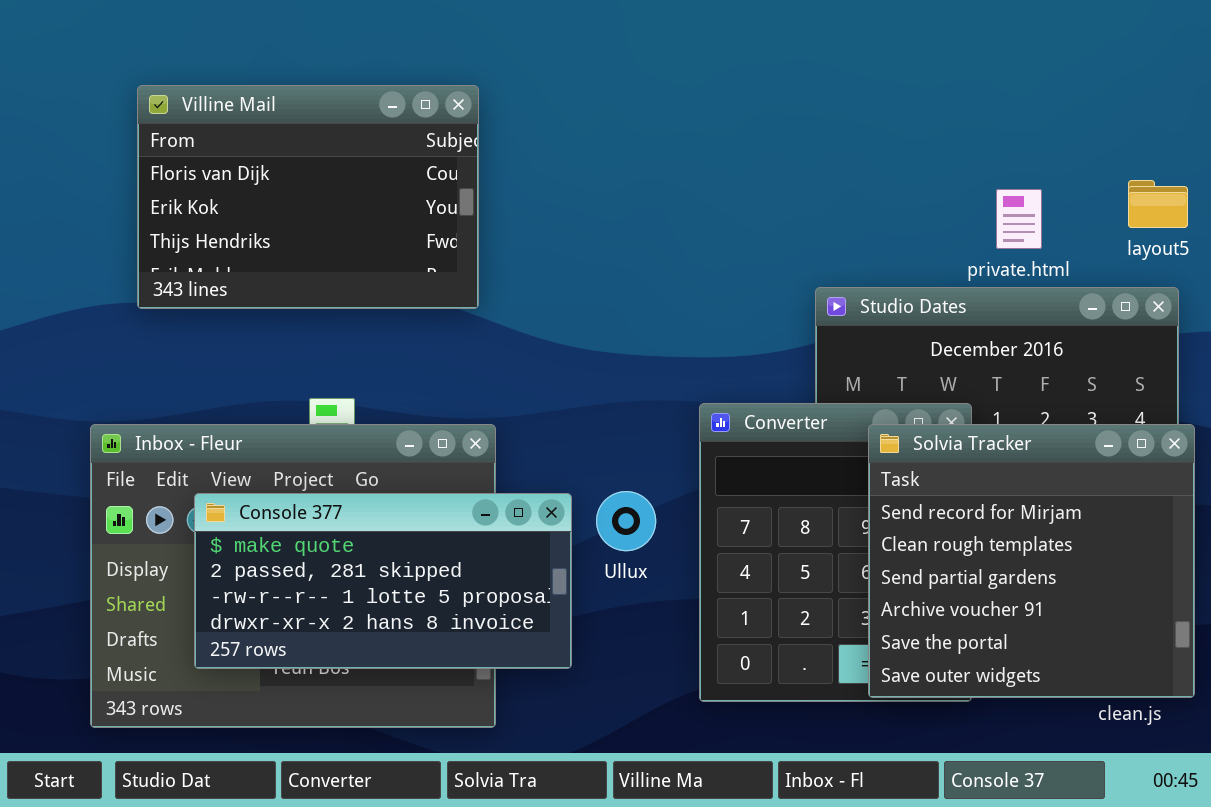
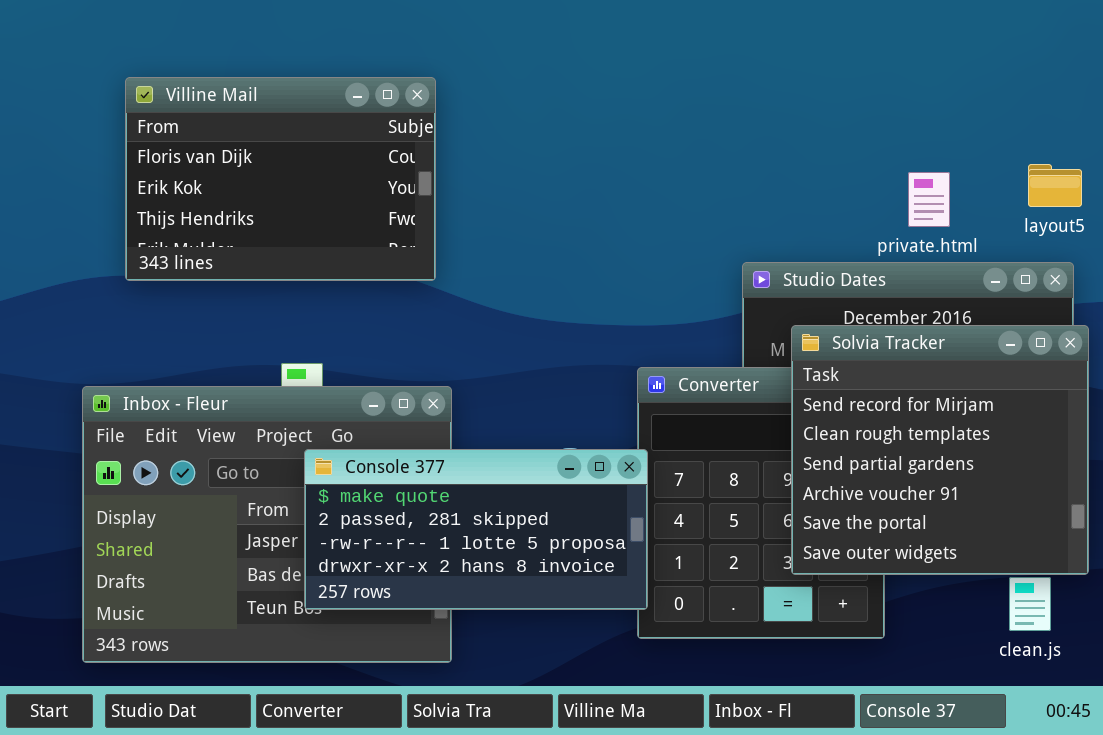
Solvia Tracker: [868,424,1195,698] -> [791,325,1089,575], moved
Console 377: [194,493,572,669] -> [304,449,648,610], moved

